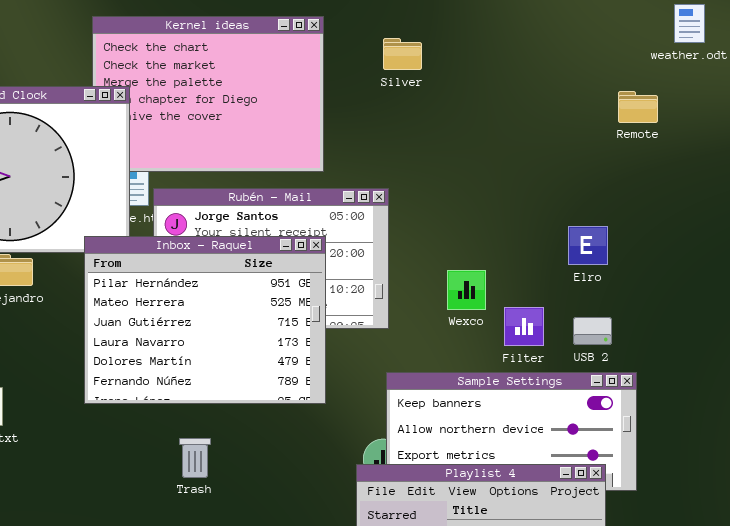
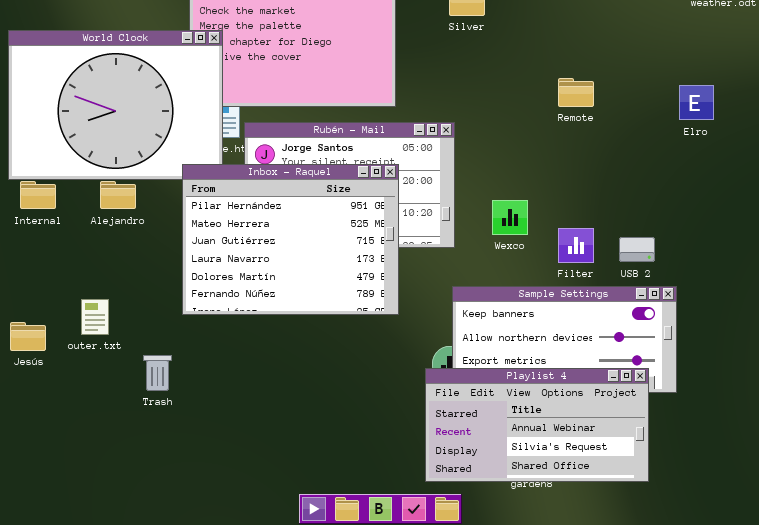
Remote: [618,91,658,123] -> [558,78,594,107], moved
Elro: [568,226,608,265] -> [679,85,714,120], moved
Wexco: [447,270,486,310] -> [492,200,528,235], moved
Trash: [179,438,211,478] -> [143,355,172,391], moved

